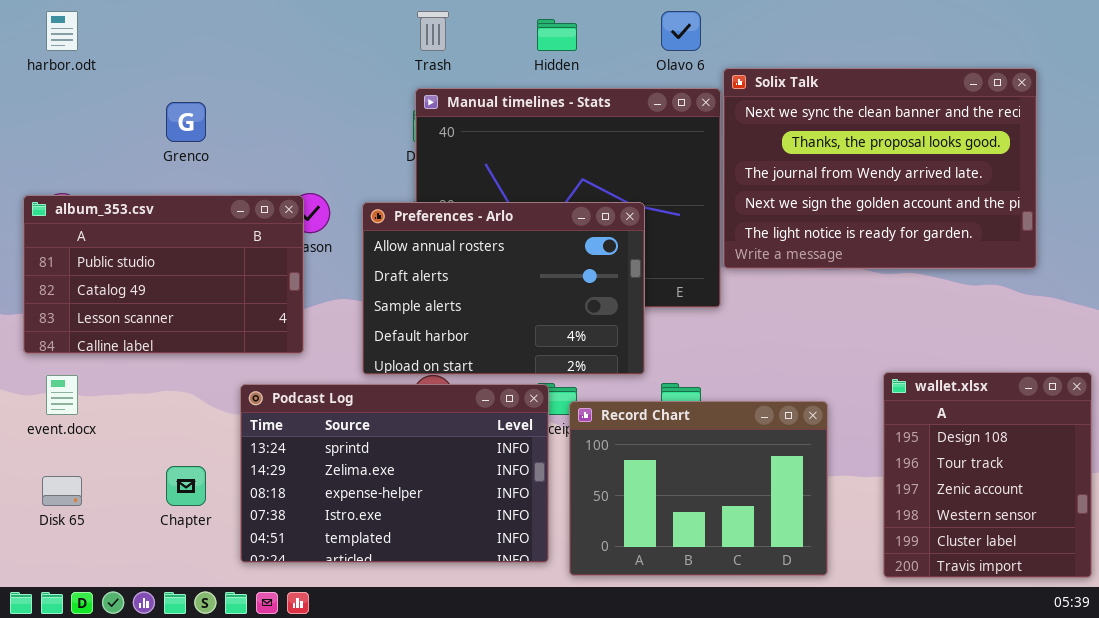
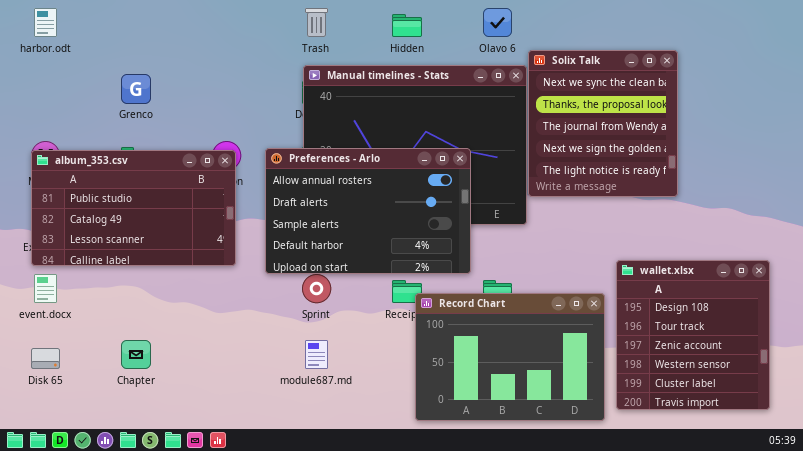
Solix Talk: [723,68,1037,269] -> [528,50,678,197], resized
album_353.csv: [23,195,304,354] -> [31,150,236,266], moved
wallet.xlsx: [883,372,1092,578] -> [616,260,770,410], moved
Podcast Log: [240,384,549,563] -> none, closed

